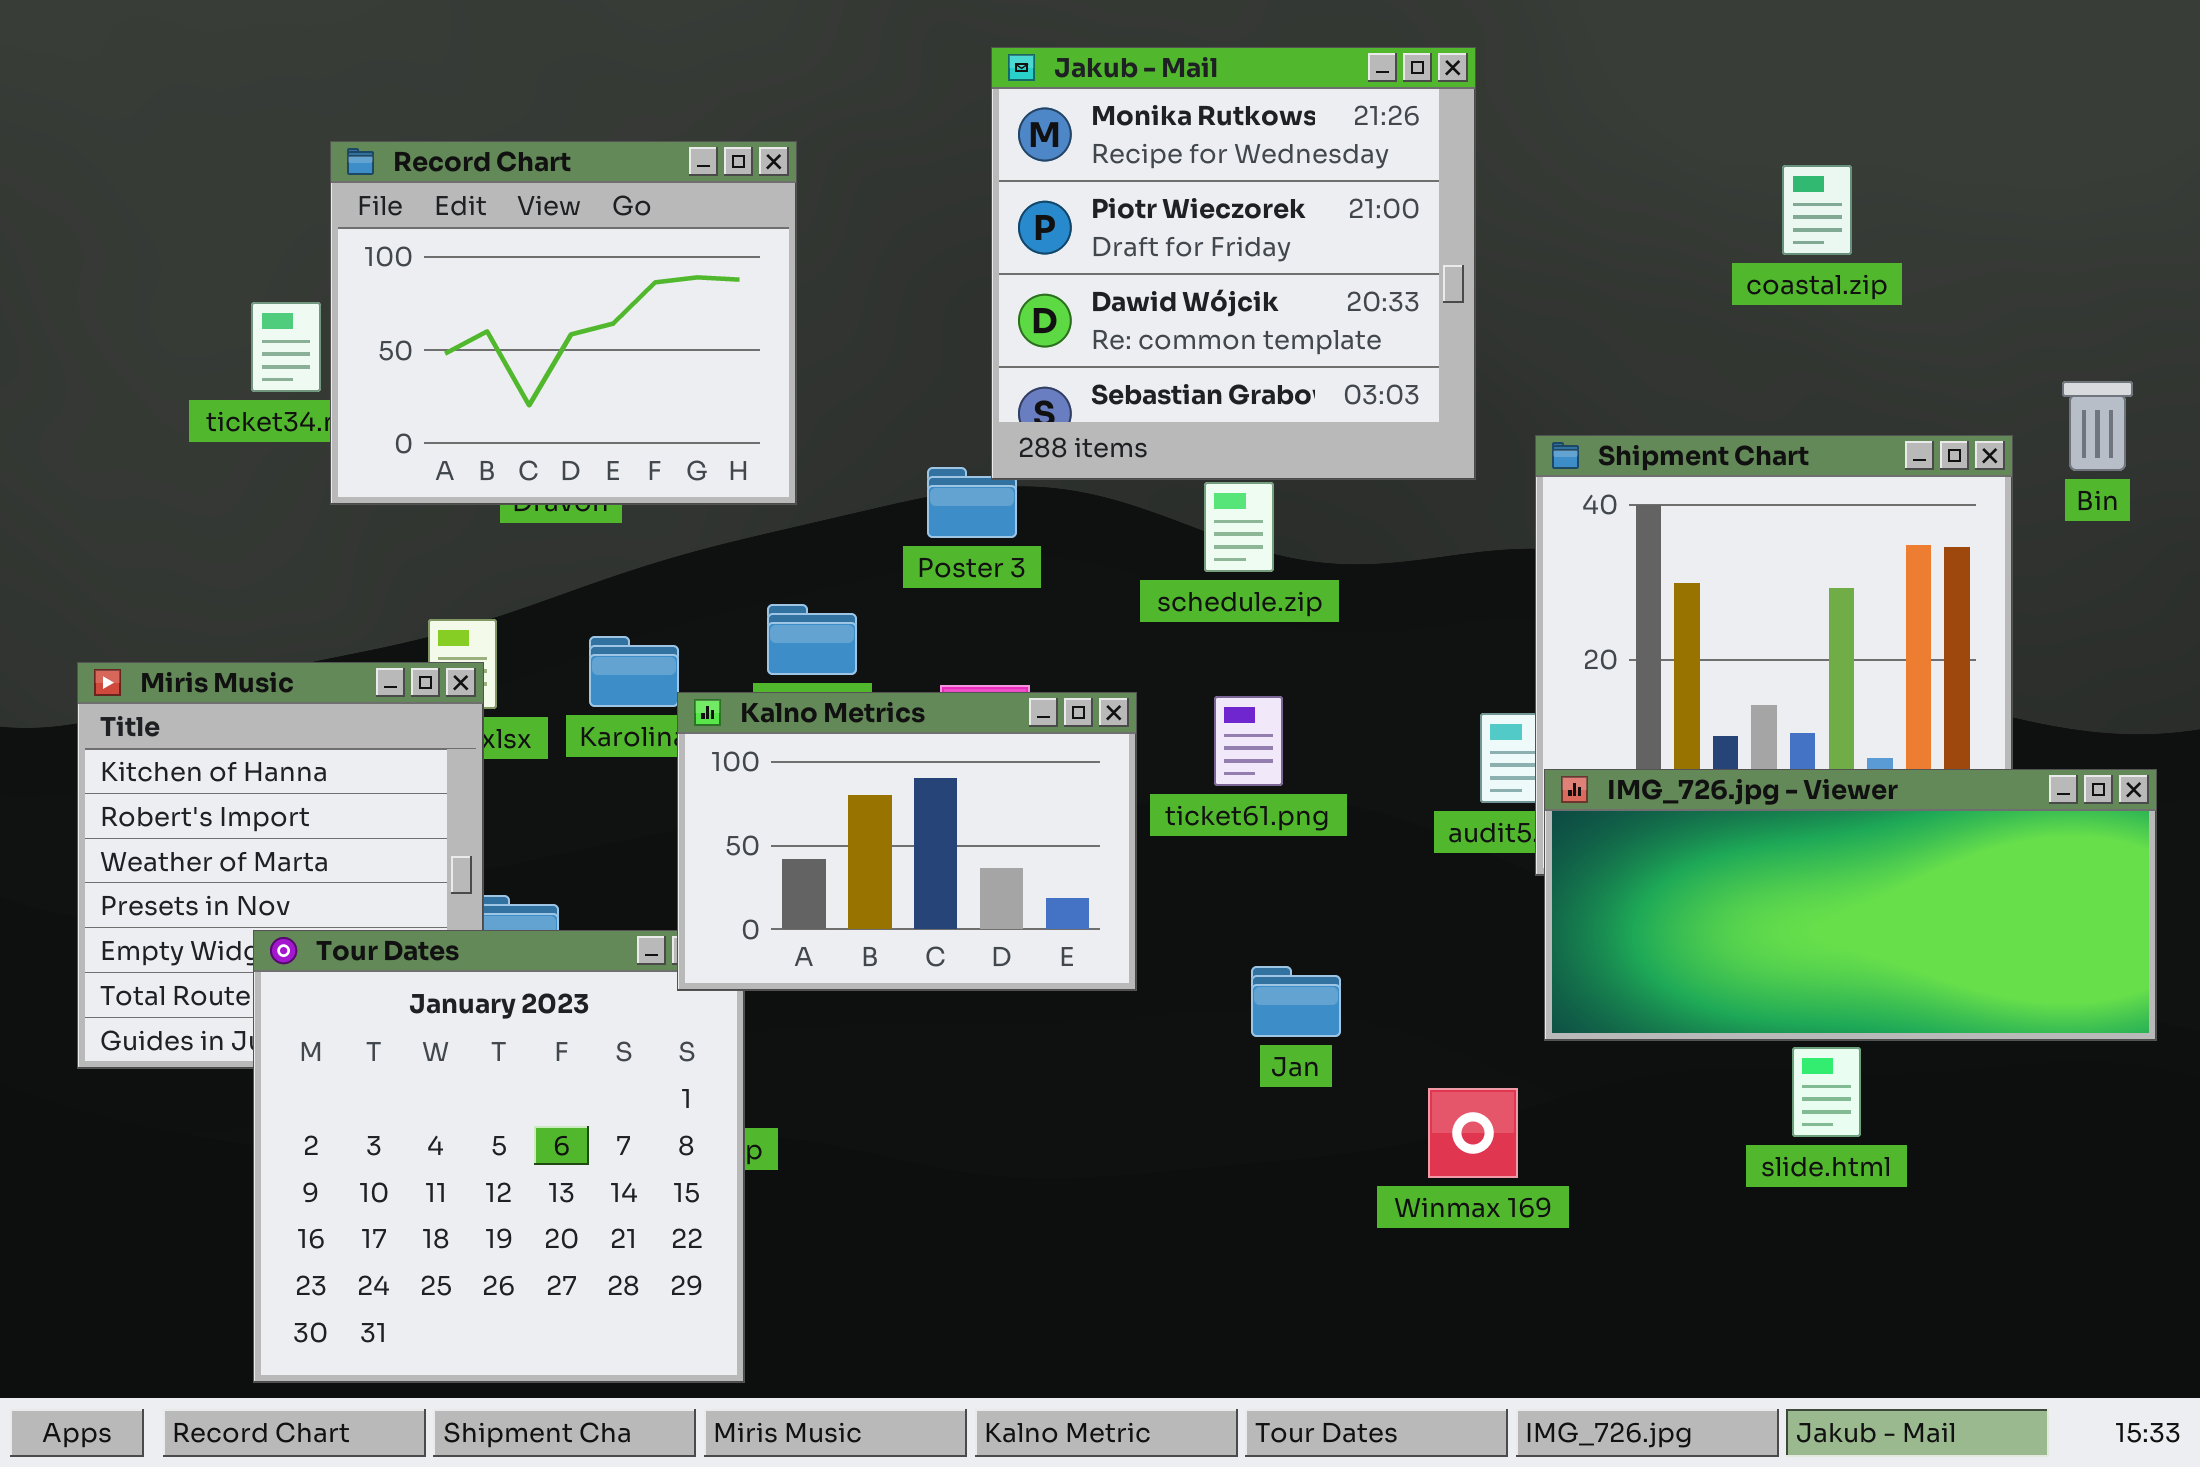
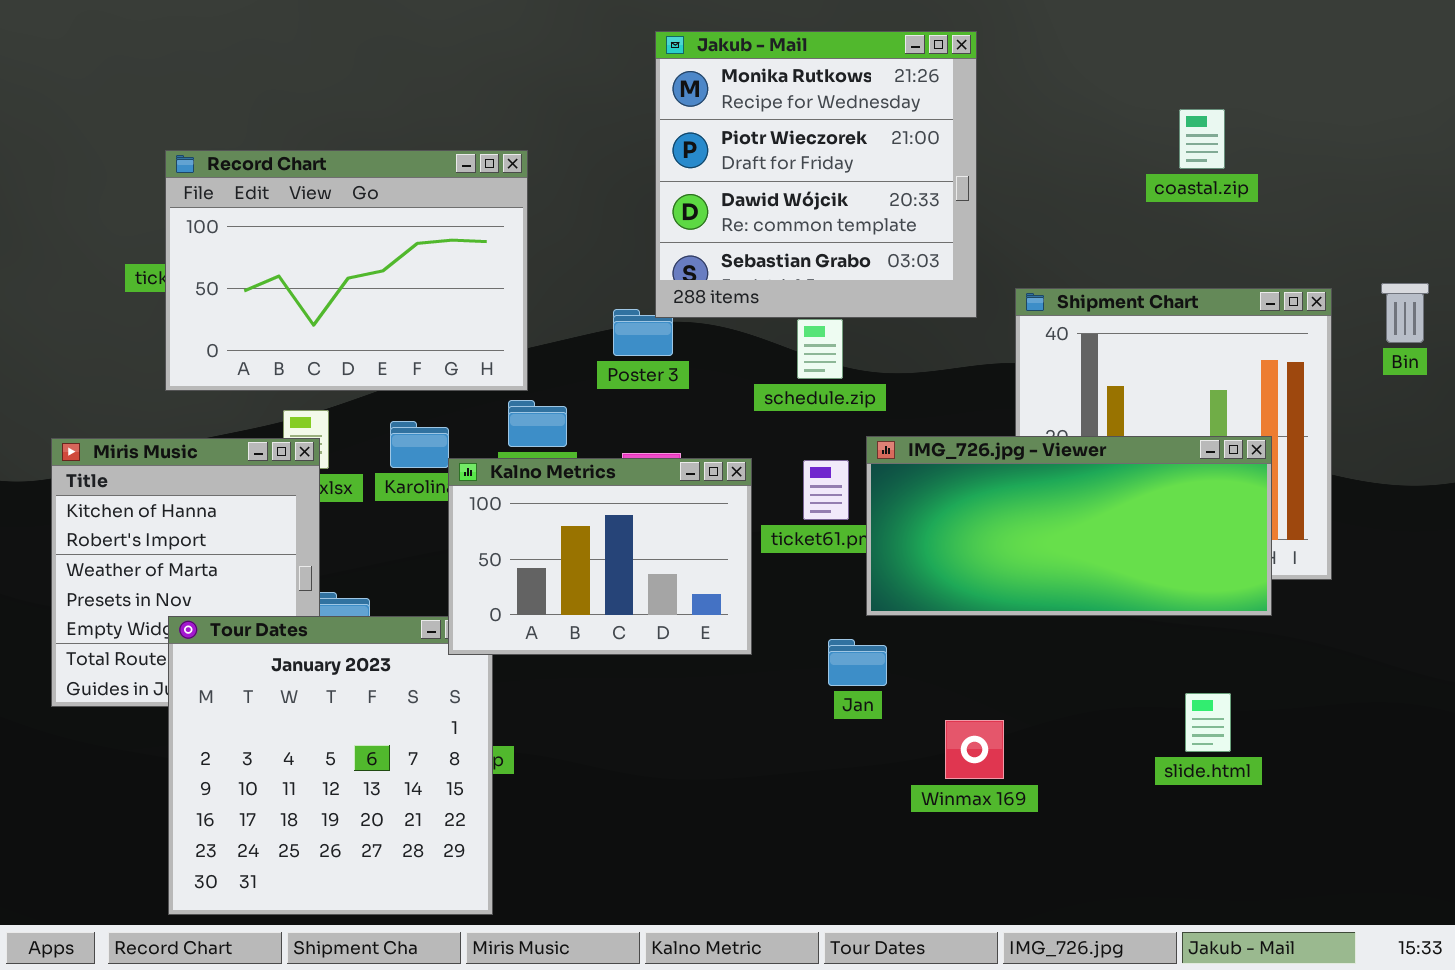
Record Chart: [330,141,797,505] -> [165,150,528,391], moved, resized
Bin: [2062,381,2133,471] -> [1381,283,1429,343], moved
IMG_726.jpg - Viewer: [1544,769,2157,1041] -> [866,436,1272,616], moved

